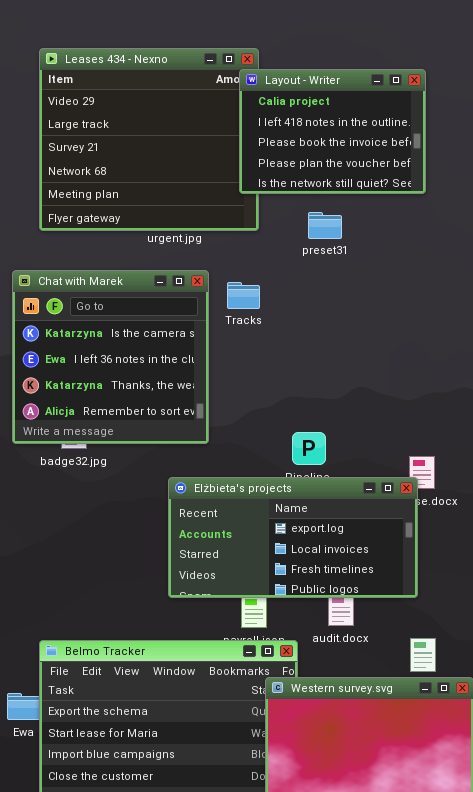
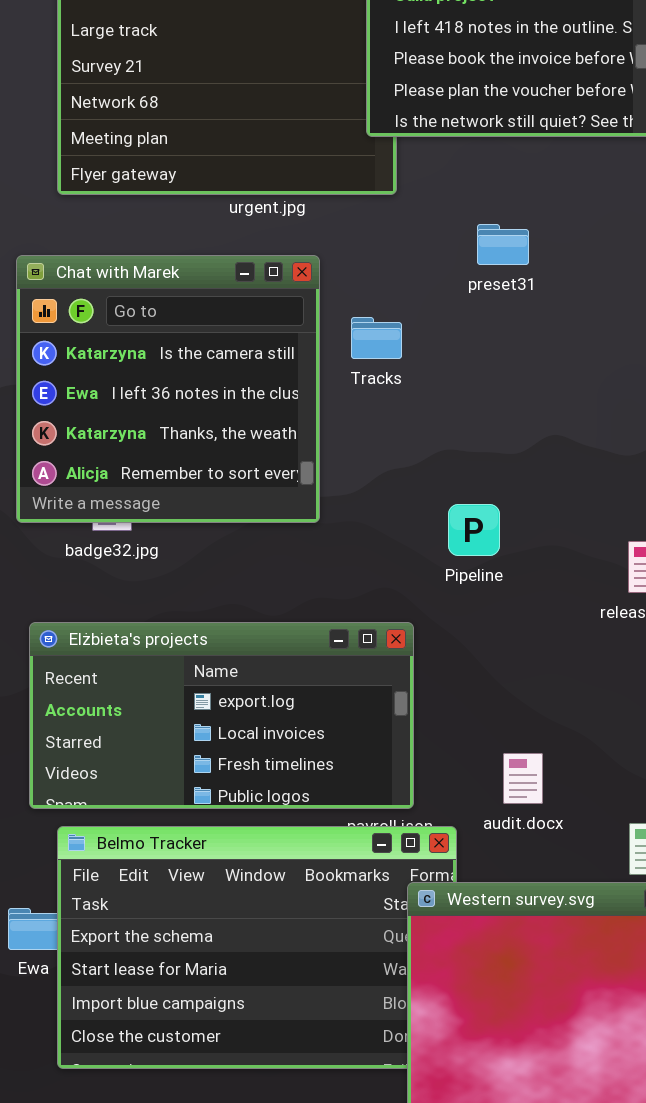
preset31: [308,212,342,239] -> [477,224,529,265], moved
Tracks: [227,282,260,309] -> [351,317,402,359], moved
Elżbieta's projects: [168,477,418,598] -> [29,622,414,809], moved

